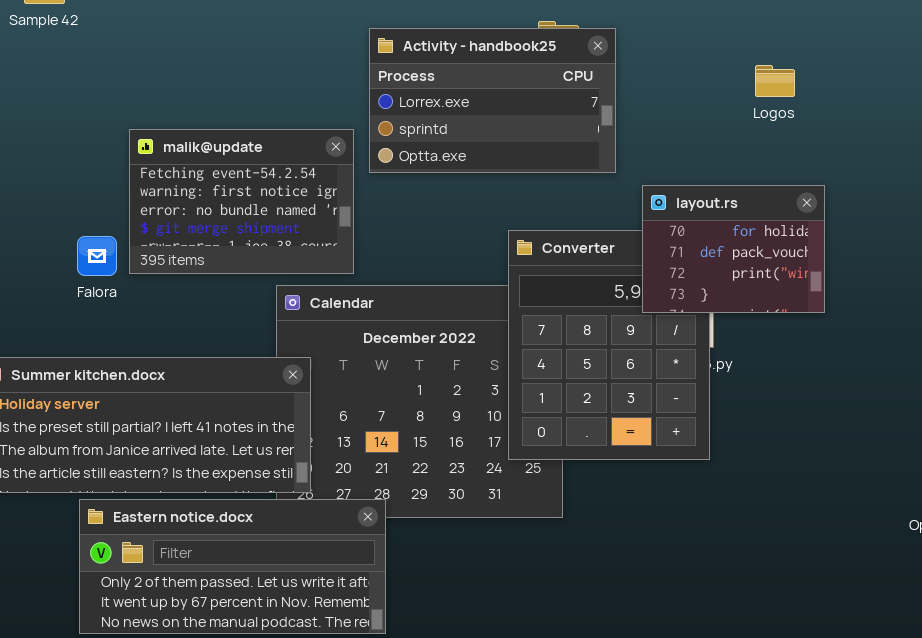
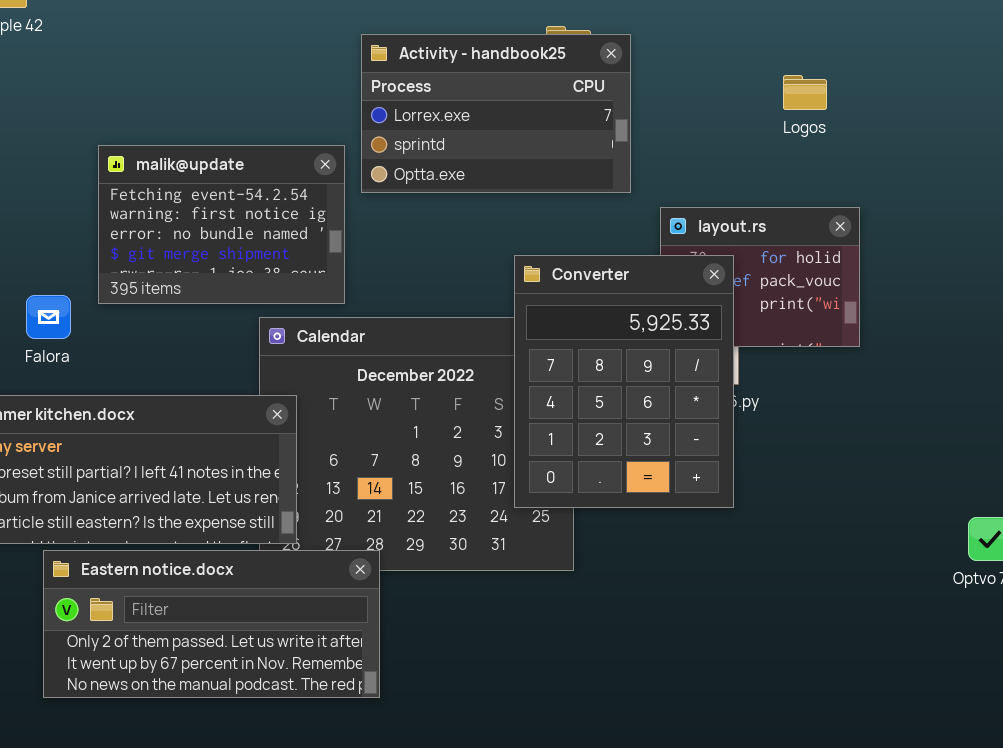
Converter: [508,230,710,460] -> [514,255,734,508], raised
Falora: [77,236,117,276] -> [26,295,71,339], moved

